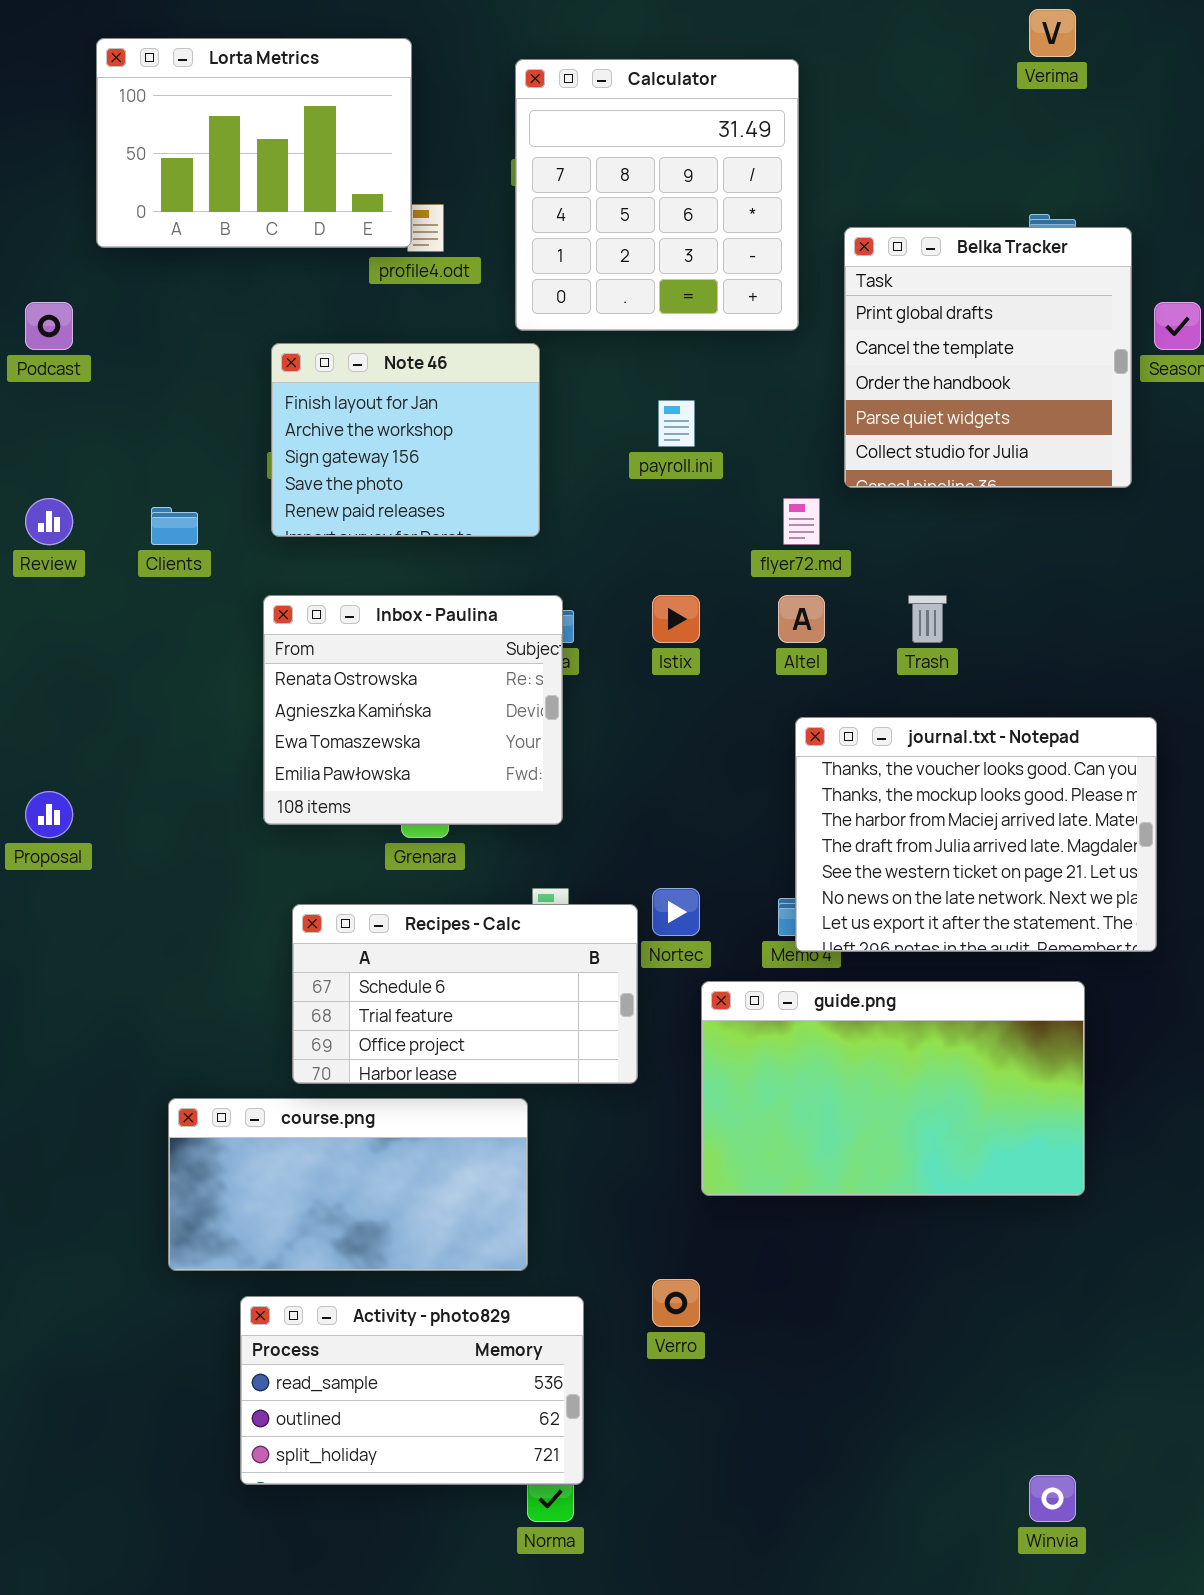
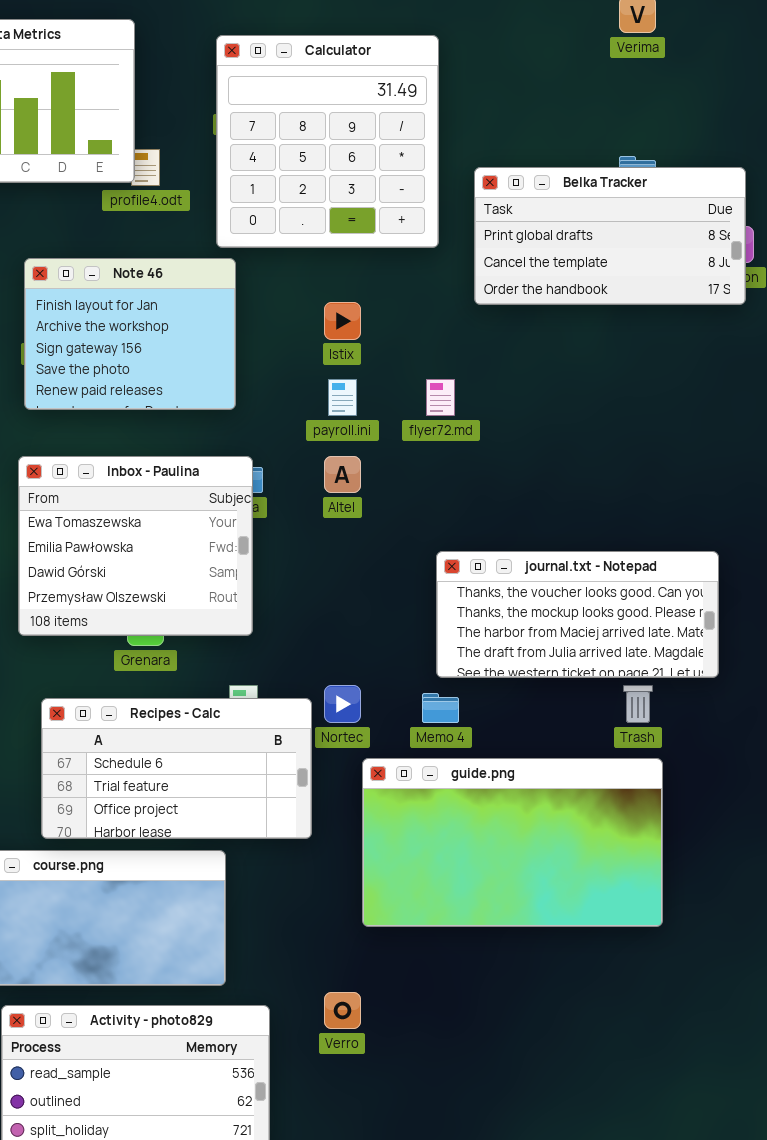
Belka Tracker: [844,227,1132,488] -> [474,167,746,305], resized
payroll.ini: [658,400,695,447] -> [328,379,357,416], moved
Inbox - Paulina: [263,595,563,825] -> [18,456,253,636], scrolled down 2 rows
Istix: [652,595,700,643] -> [324,302,361,340], moved
Altel: [778,595,825,643] -> [324,456,361,493], moved
Trash: [908,595,947,643] -> [623,685,653,723], moved
journal.txt - Notepad: [795,717,1157,952] -> [436,551,719,678], resized

